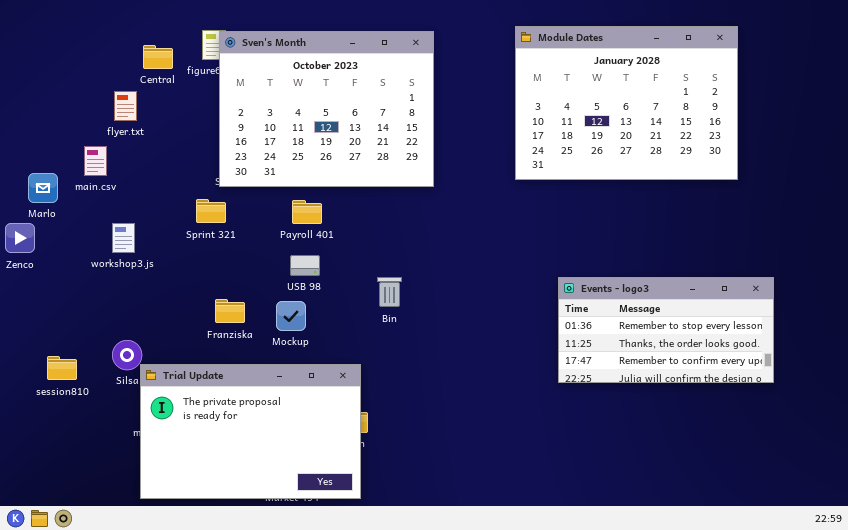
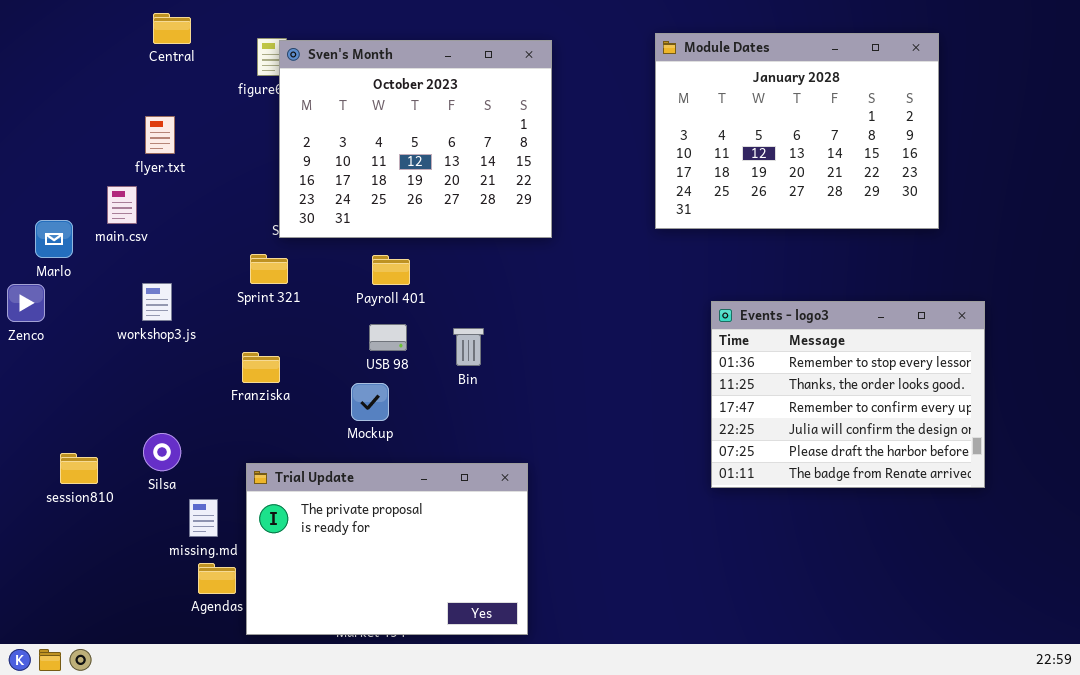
Central: [143,45,173,69] -> [153,13,191,44], moved
Bin: [377,277,402,307] -> [453,328,484,366], moved
Events - logo3: [558,277,774,383] -> [711,301,985,488], resized
Franziska: [215,299,245,323] -> [242,352,280,383], moved
Trial Update: [140,364,361,499] -> [246,463,528,635], moved

